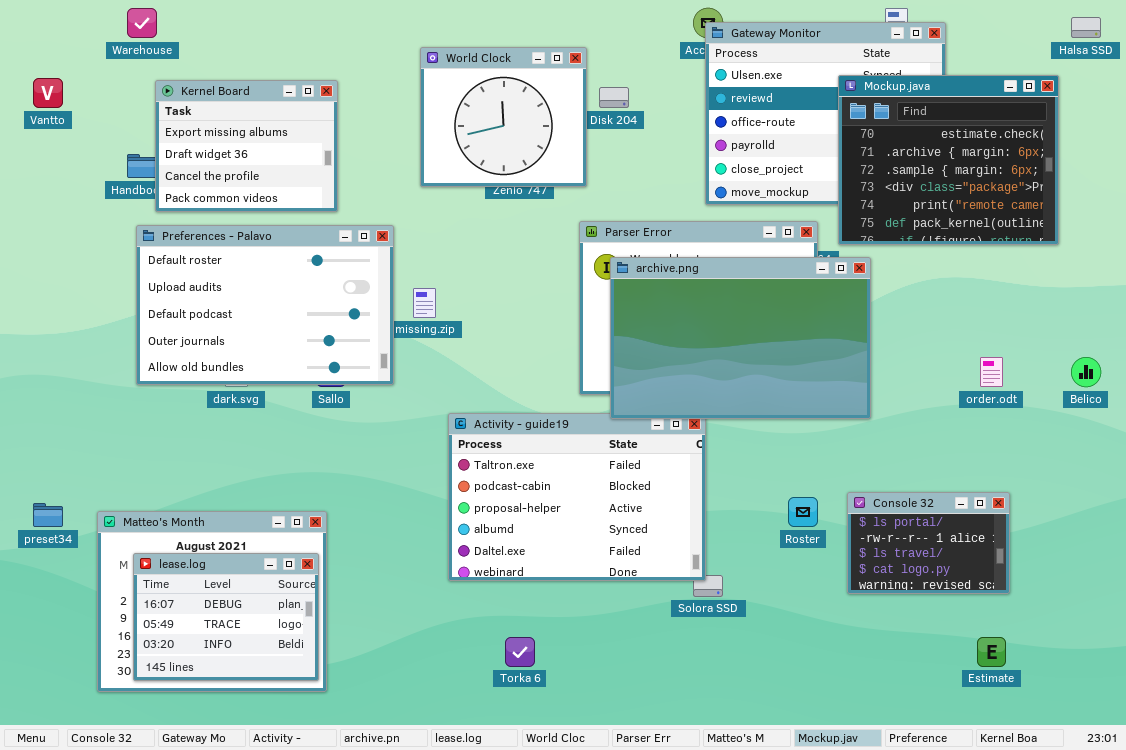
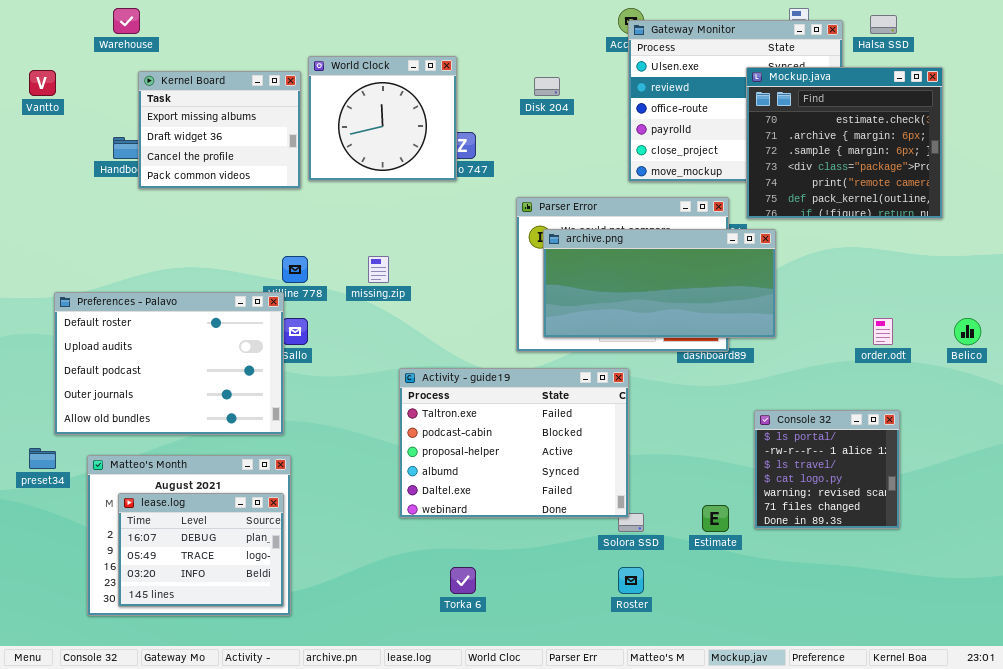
Halsa SSD: [1071,17,1101,38] -> [870,15,897,34], moved
World Clock: [420,47,587,187] -> [308,56,457,181], moved
Preferences - Palavo: [136,225,394,385] -> [54,292,284,435], moved
archive.png: [610,257,871,419] -> [543,229,776,338], resized
Console 32: [847,492,1010,594] -> [754,410,900,529], resized
Roster: [788,497,818,527] -> [618,567,644,594], moved
Estimate: [977,637,1006,667] -> [702,505,729,532], moved

